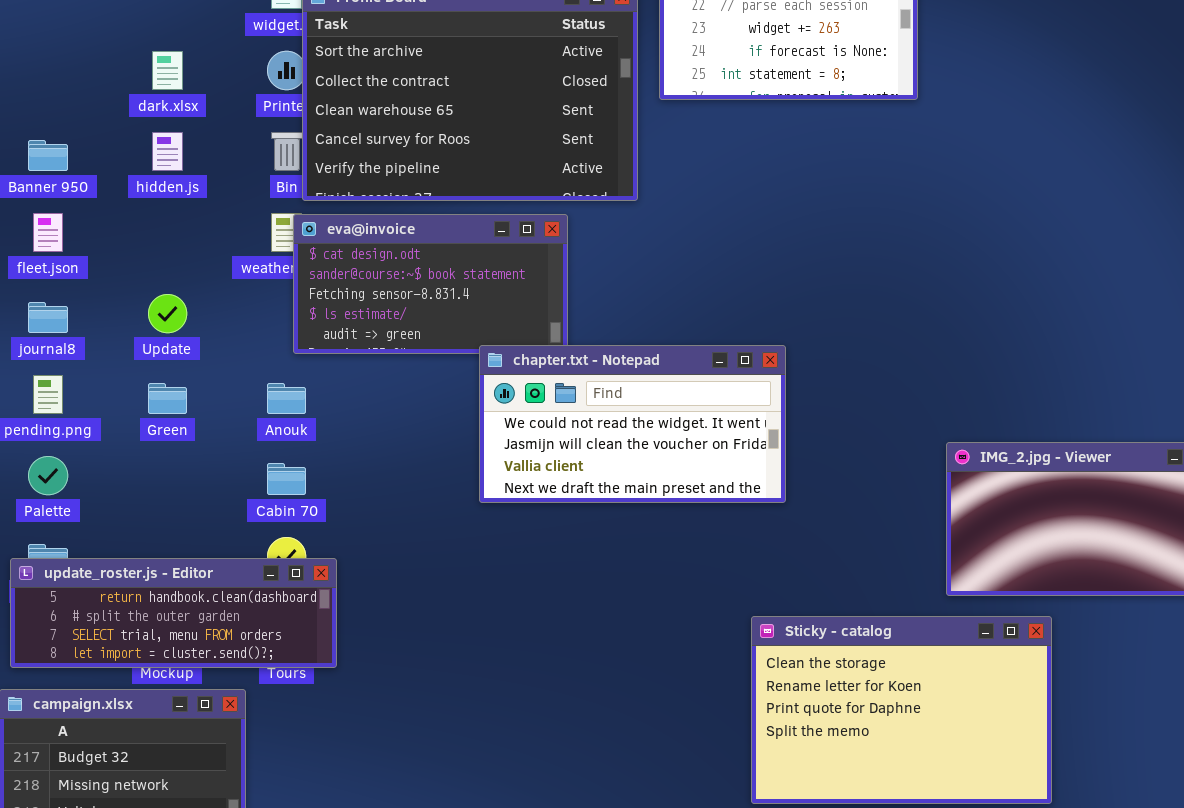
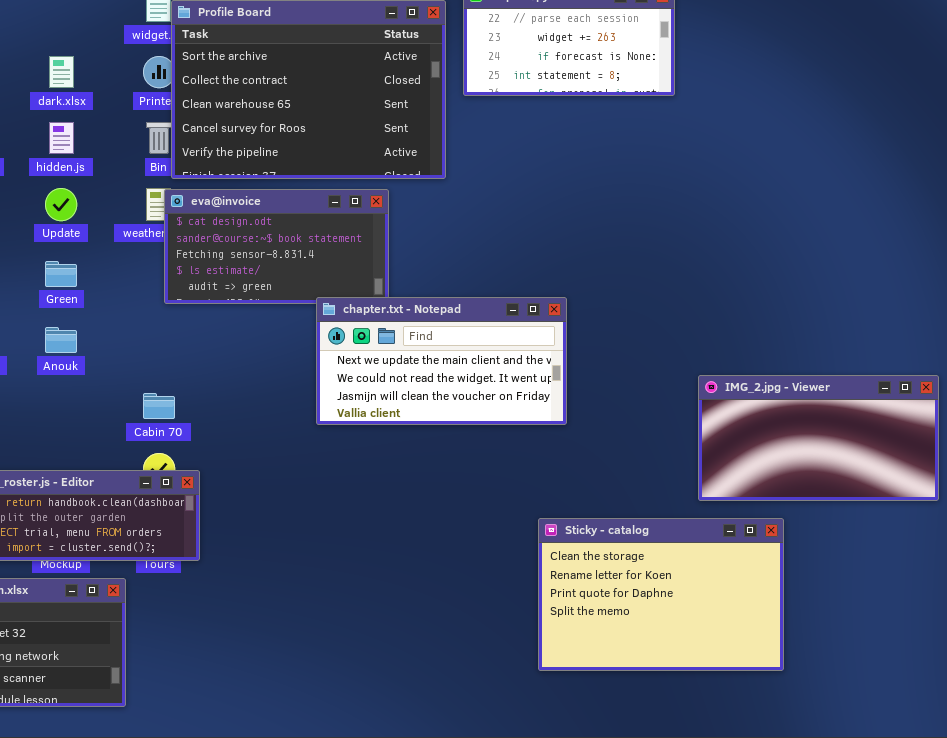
Update: [148,294,187,333] -> [45,188,77,221], moved
chapter.txt - Notepad: [479,345,786,503] -> [316,297,567,425], scrolled up 1 row
Green: [148,383,187,414] -> [45,261,77,287], moved
Anouk: [267,383,306,414] -> [45,327,77,353], moved

